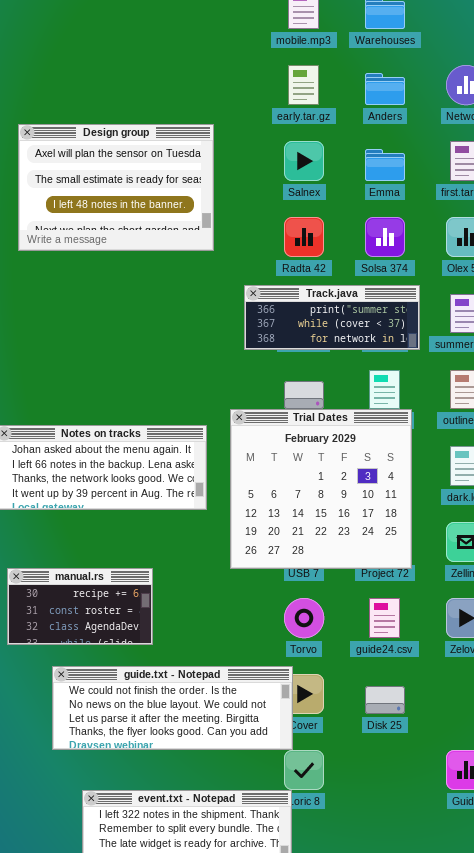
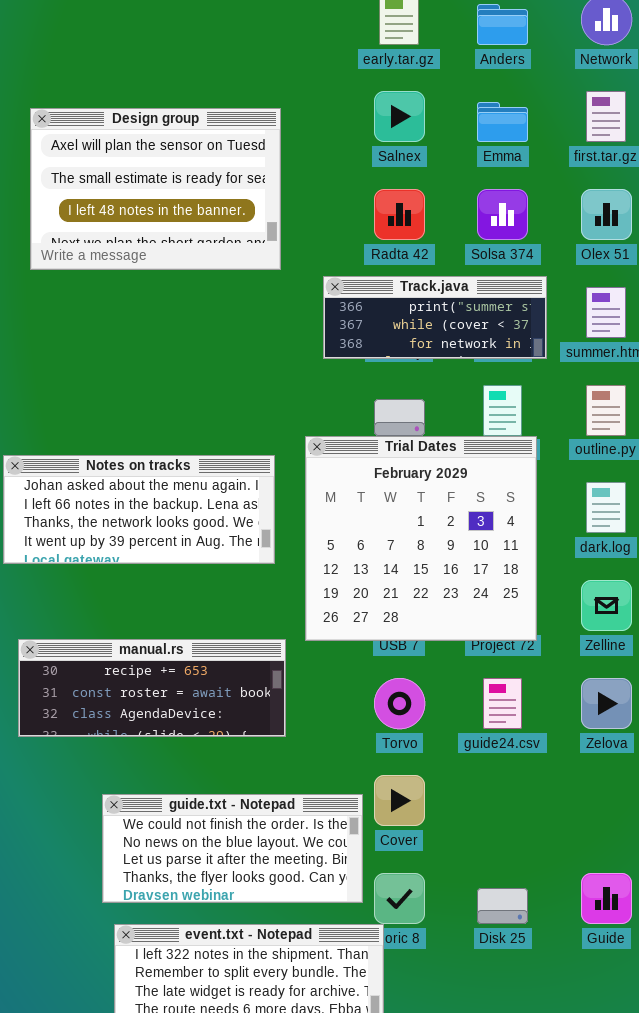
Design group: [18,124,214,251] -> [30,108,281,270], moved
manual.rs: [7,568,153,645] -> [18,639,286,737], resized
guide.txt - Notepad: [52,666,293,750] -> [102,794,363,903], moved, resized
Disk 25: [365,686,405,714] -> [477,888,528,924], moved

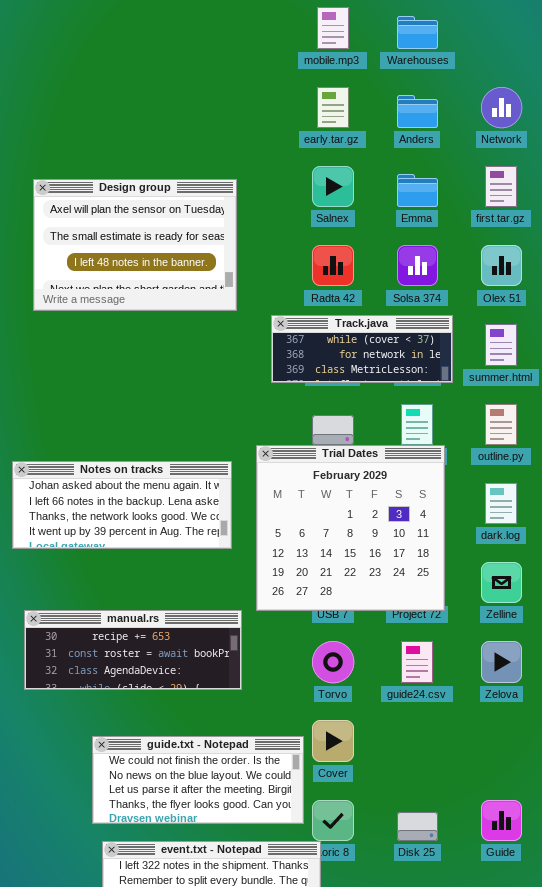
Track.java: [323,276,547,359] -> [271,315,453,383], scrolled down 1 row

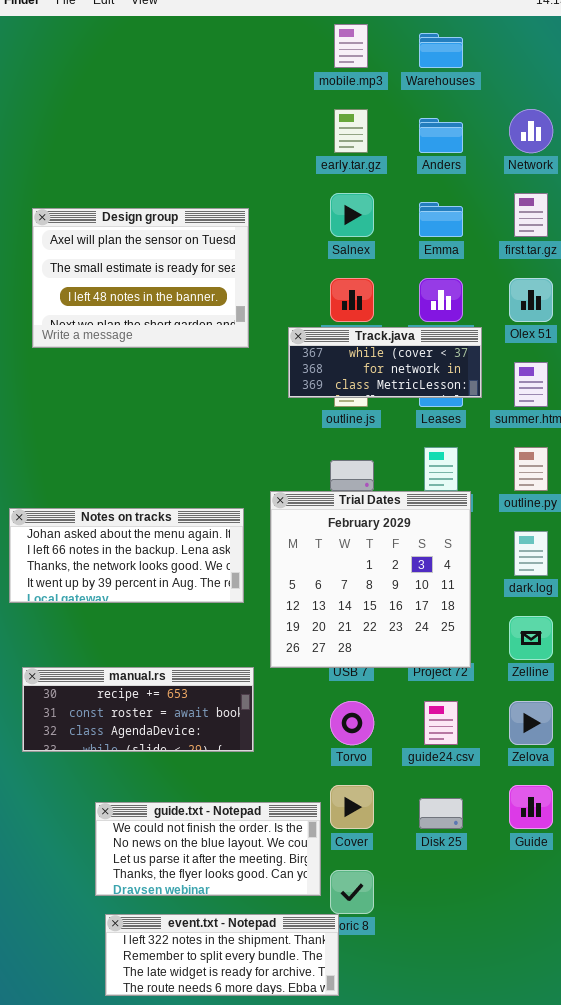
Track.java: [271,315,453,383] -> [288,327,482,398], moved
Guide: [481,800,522,841] -> [509,785,553,829], moved
Disk 25: [397,812,438,841] -> [419,798,463,829], moved

